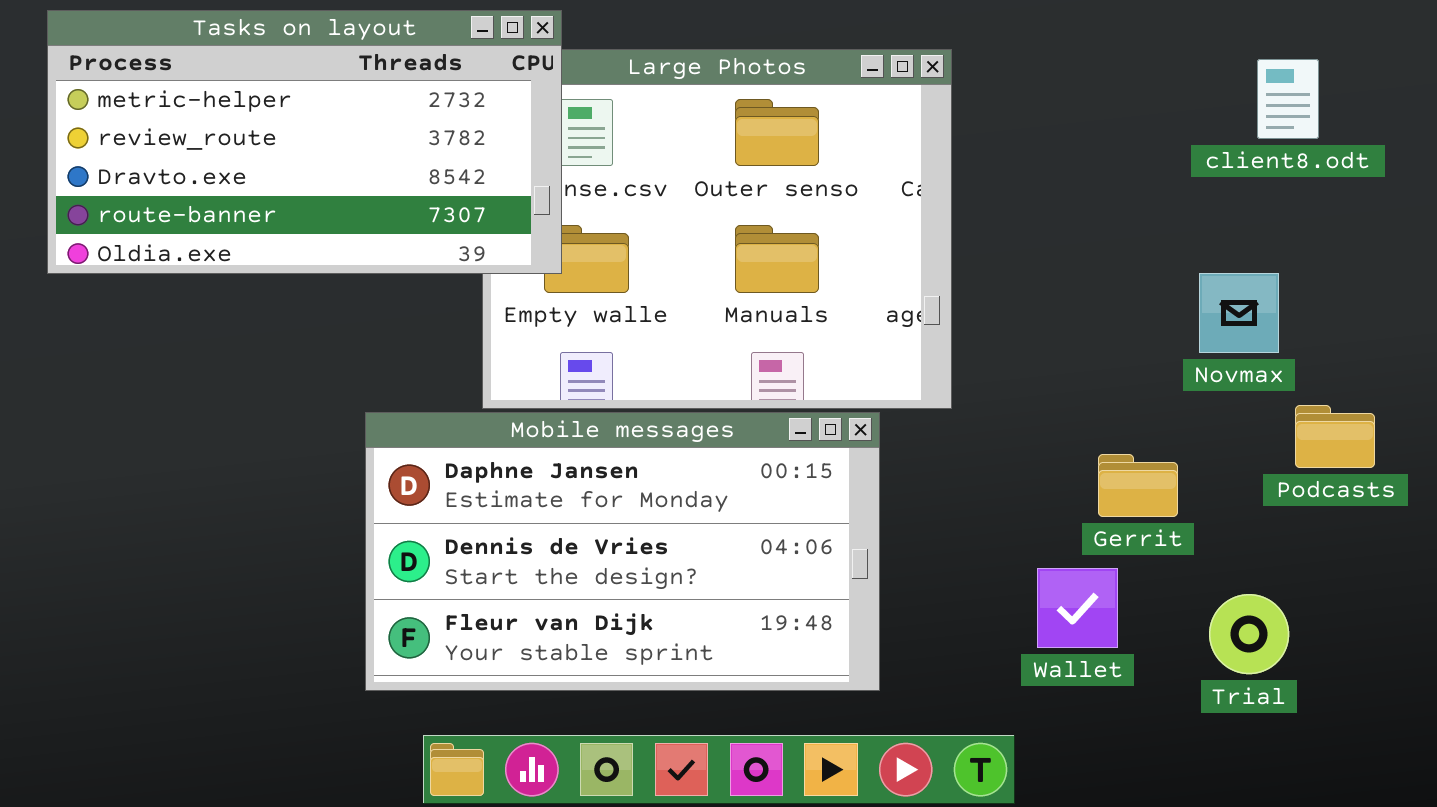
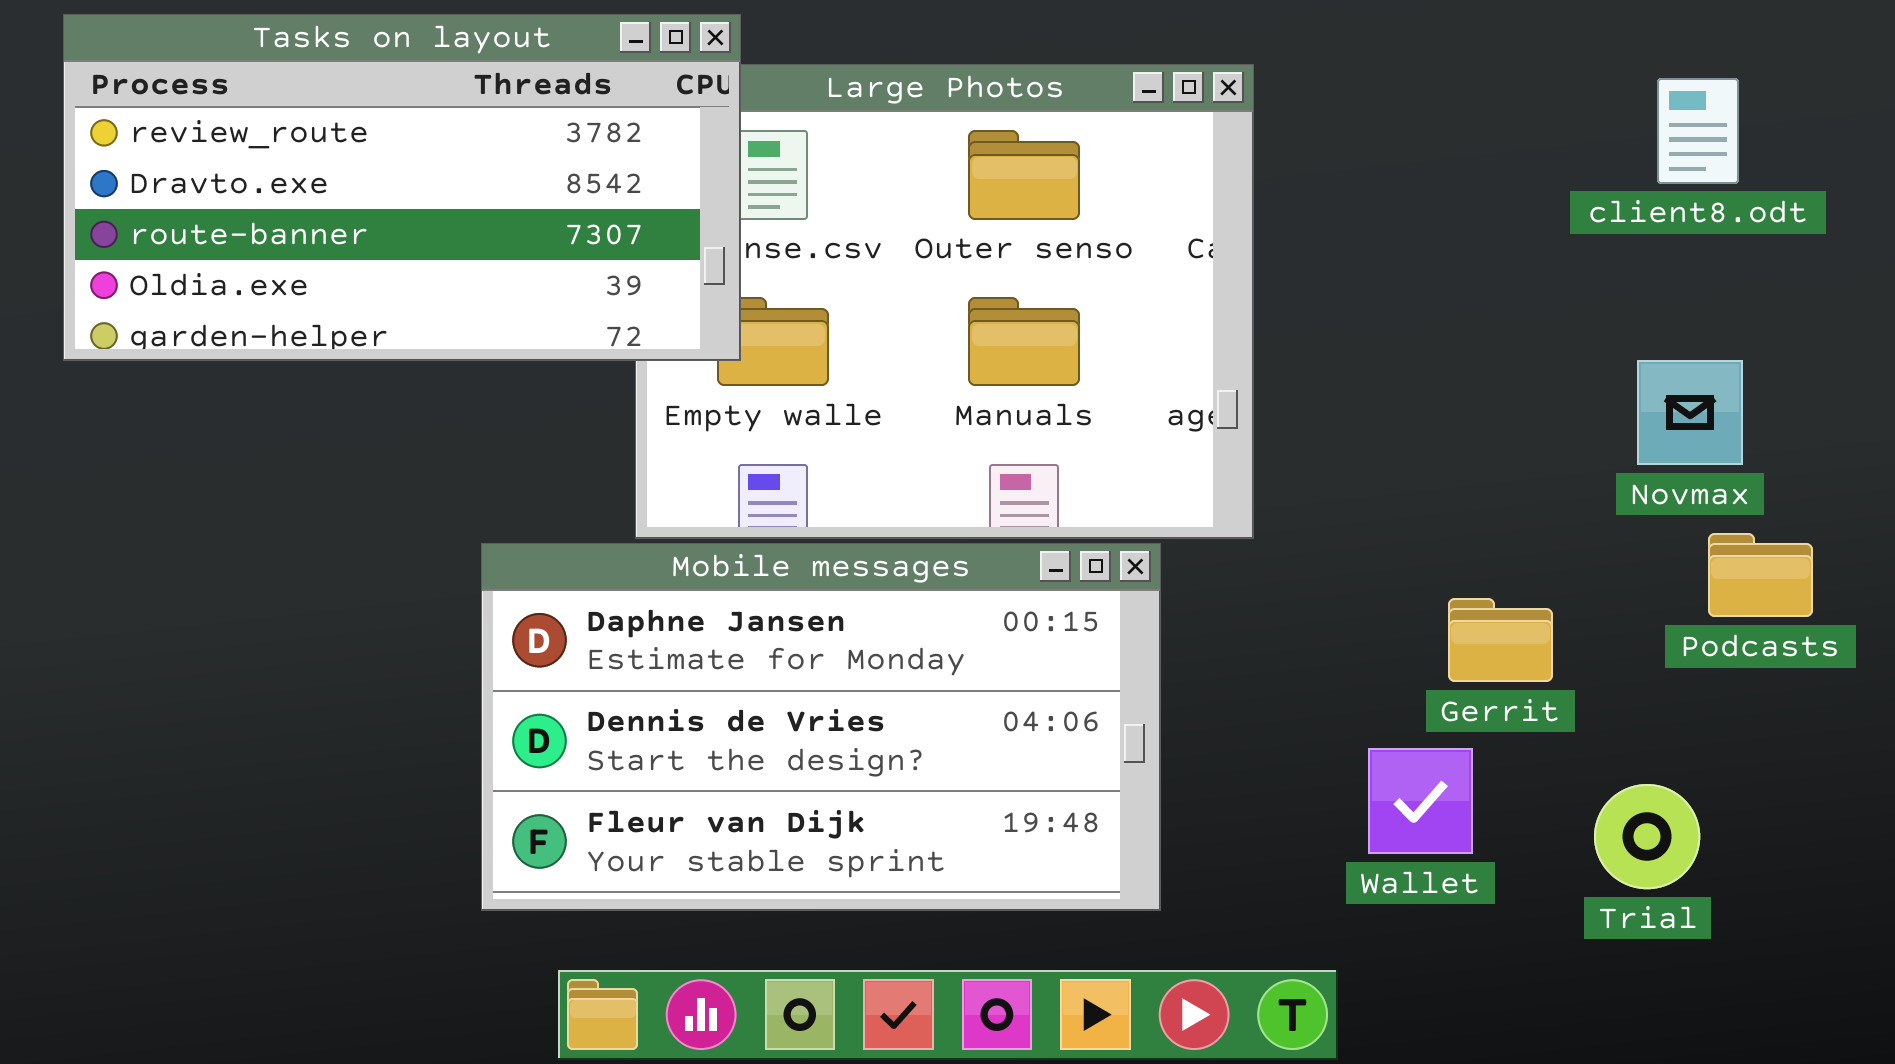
Tasks on layout: [47,10,562,274] -> [63,14,741,361], scrolled down 1 row
Novmax: [1199,273,1279,353] -> [1637,360,1743,465], moved

